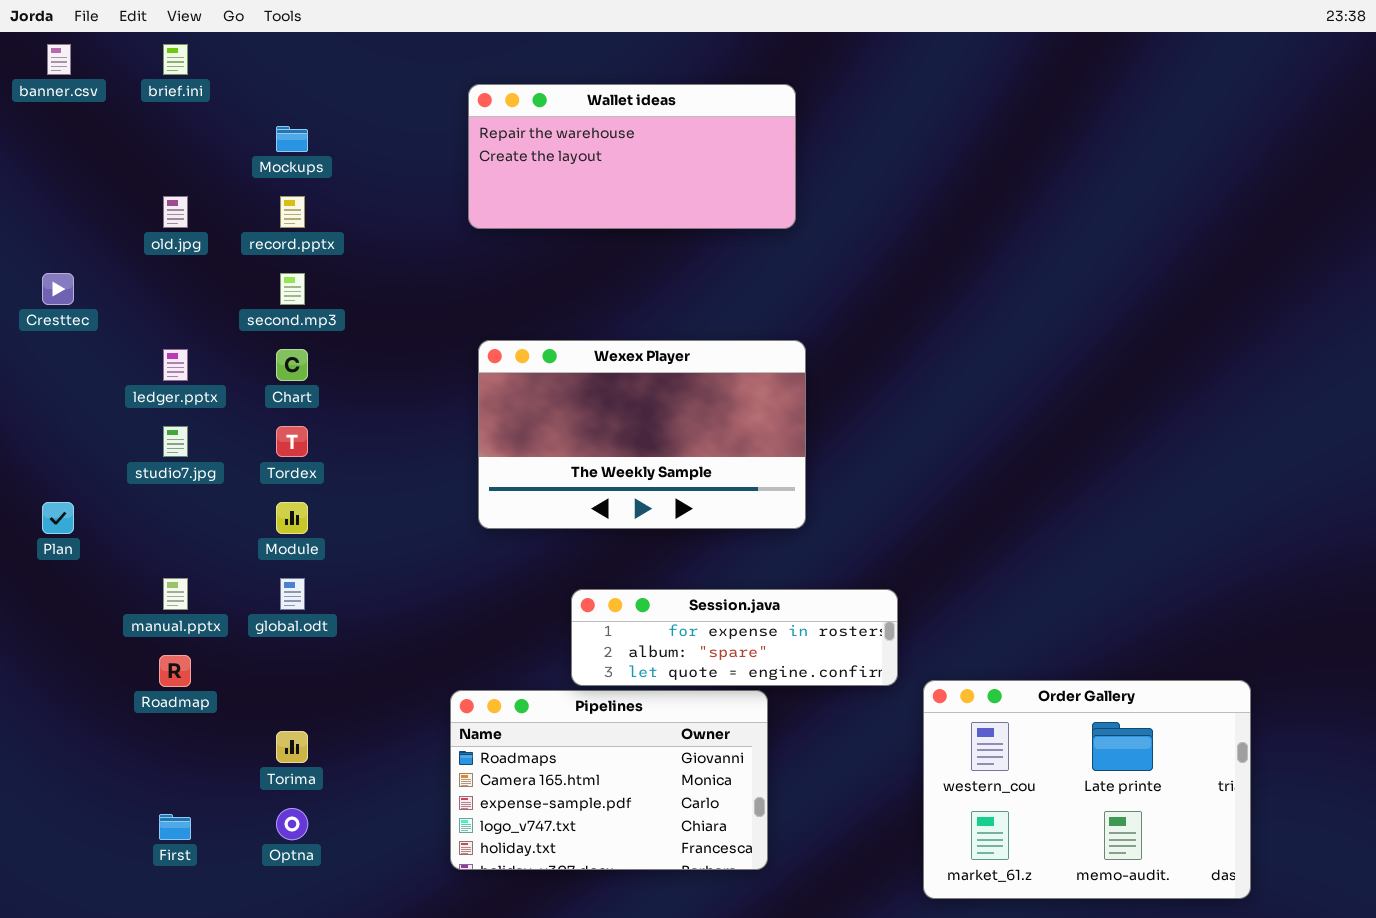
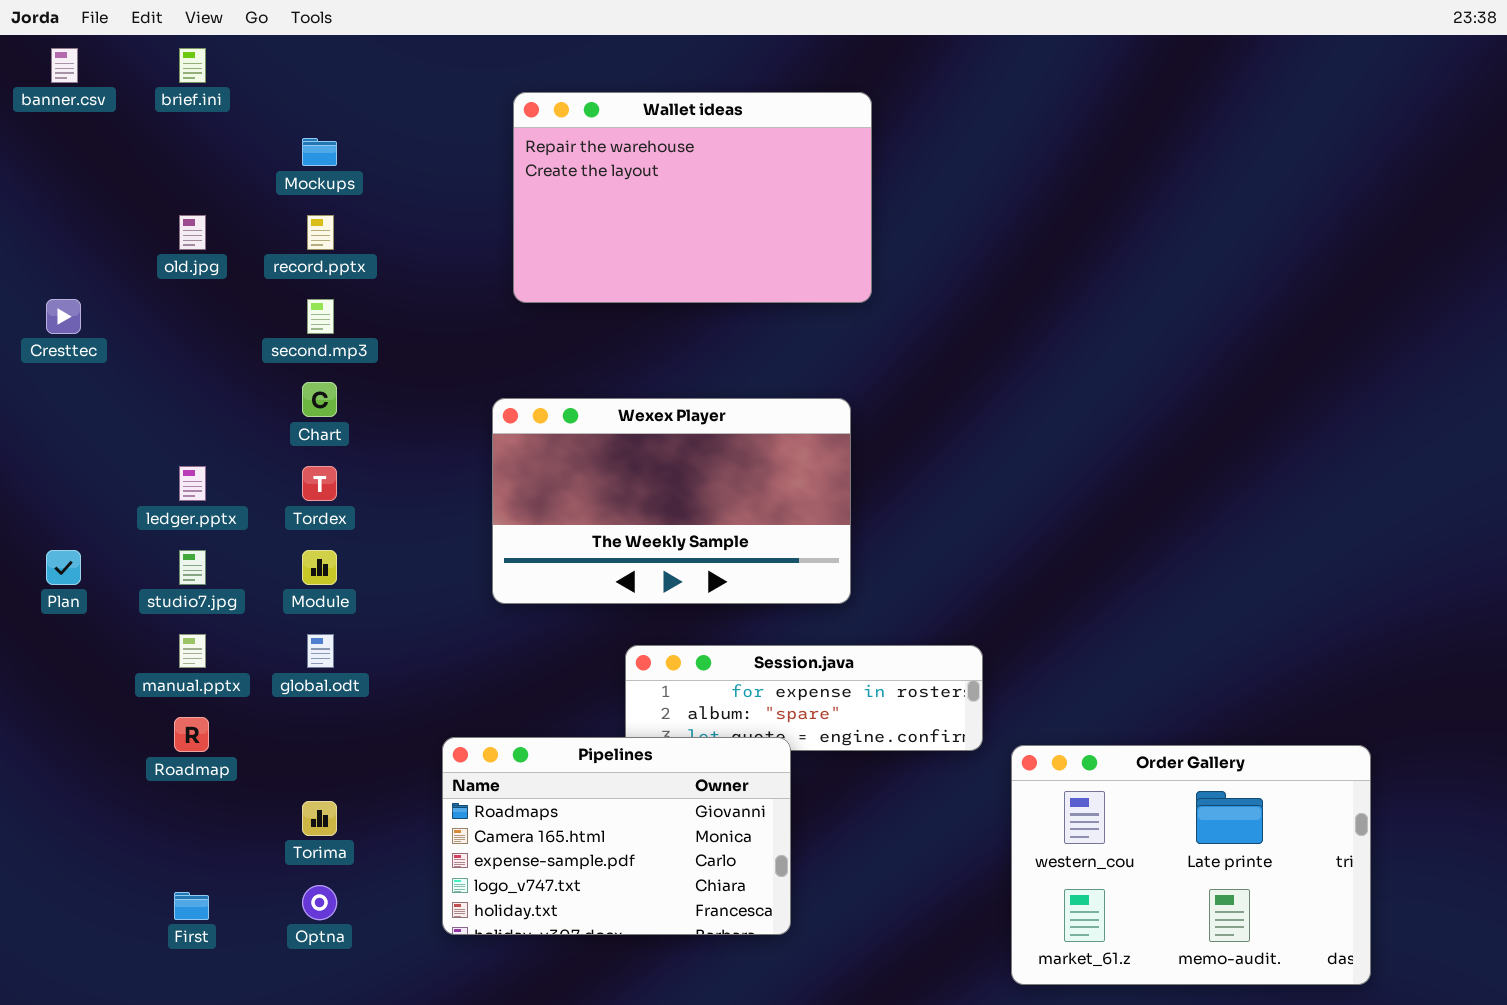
Wallet ideas: [468,84,796,229] -> [513,92,872,303], resized
Wexex Player: [478,340,806,529] -> [492,398,851,604], moved
ledger.pptx: [163,349,188,381] -> [179,466,206,501], moved
studio7.jpg: [163,426,188,457] -> [179,550,206,585], moved
Pipelines: [450,690,768,870] -> [442,737,791,935], moved

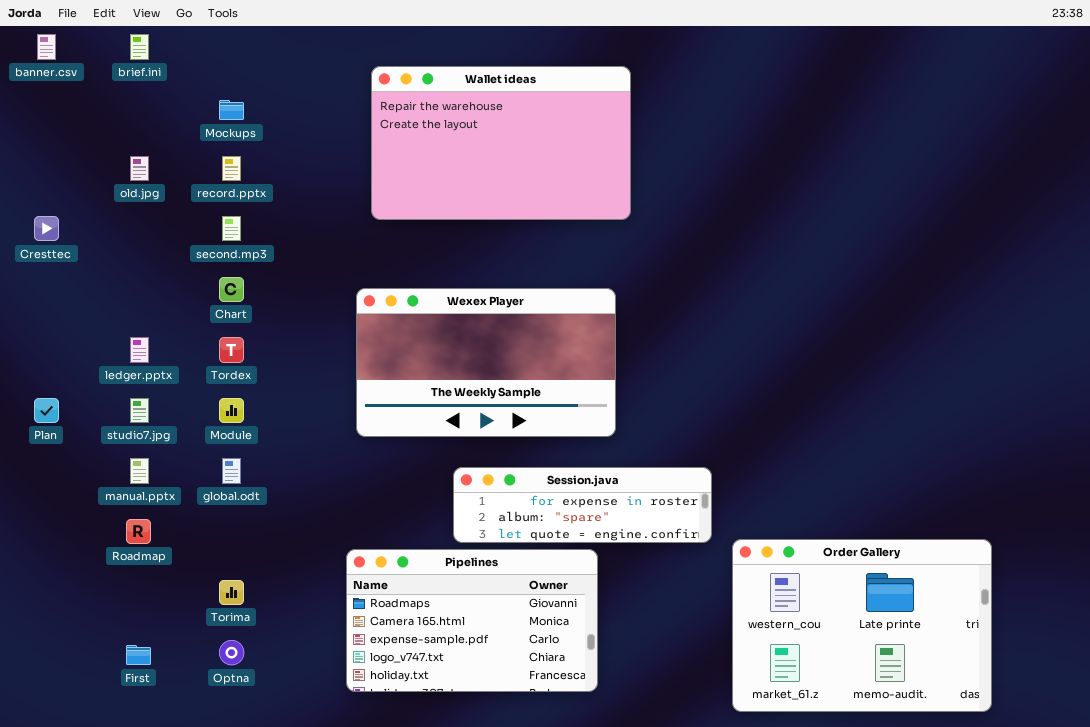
Pipelines: [442,737,791,935] -> [346,549,598,692], moved

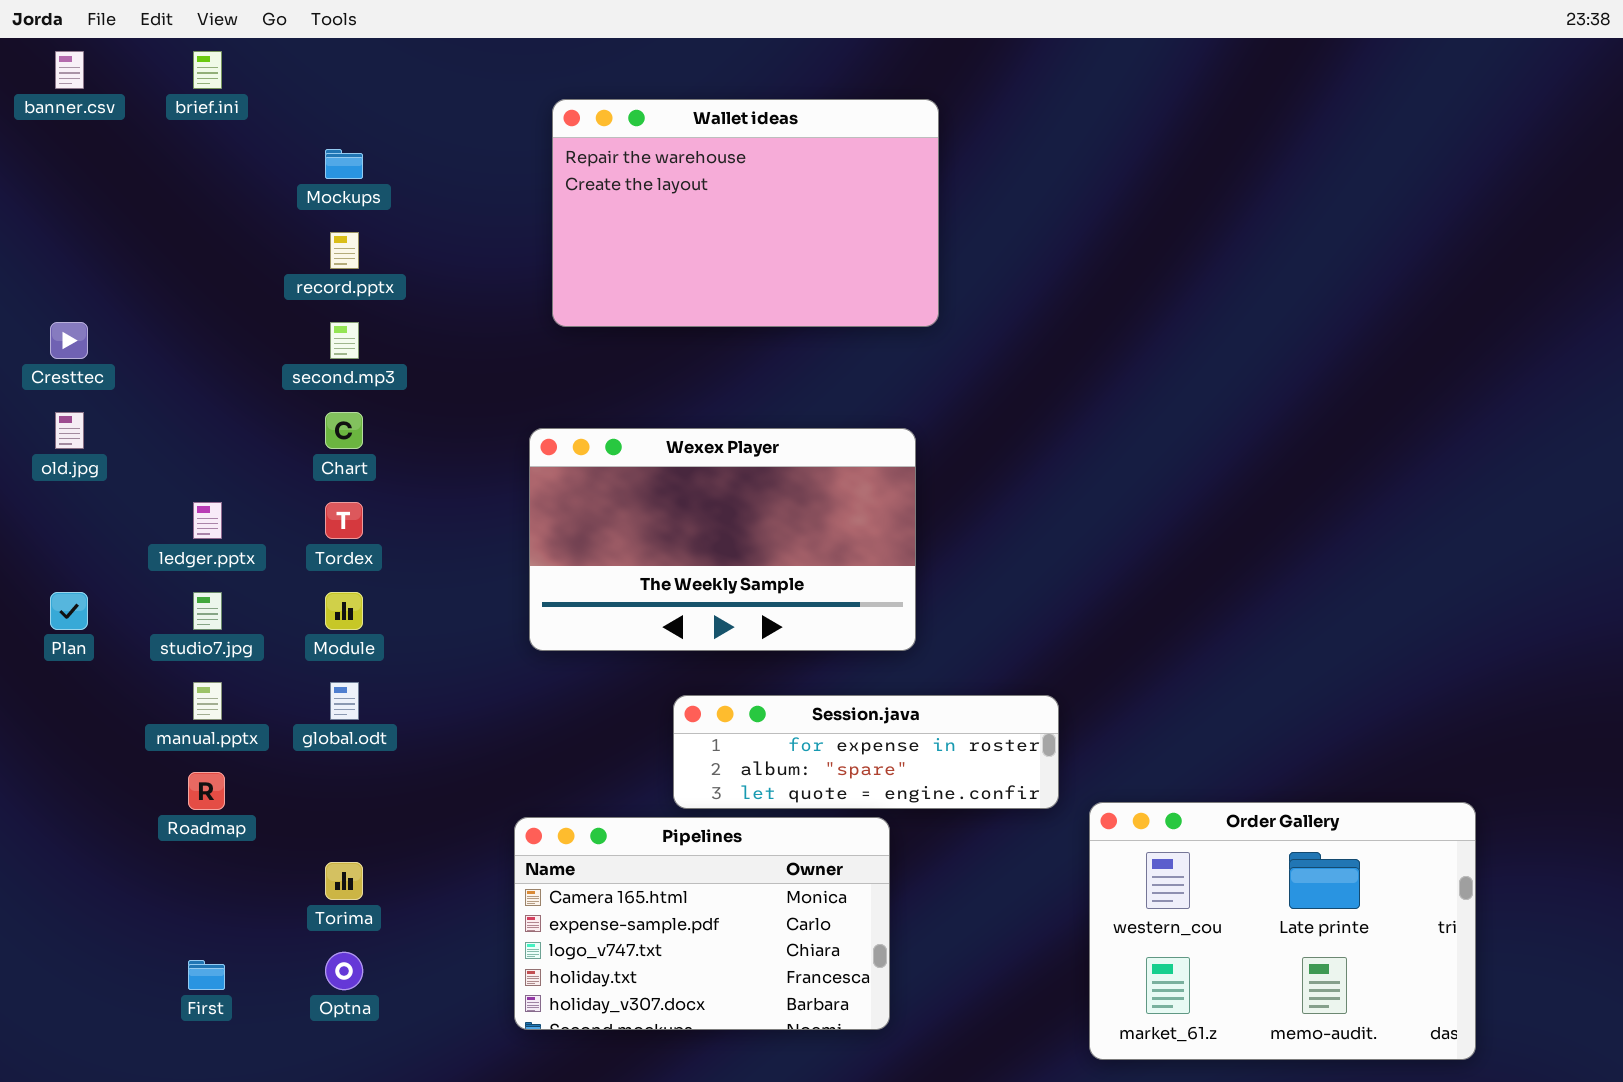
old.jpg: [130,156,149,181] -> [55,412,84,449], moved
Pipelines: [346,549,598,692] -> [514,817,890,1030], scrolled down 1 row

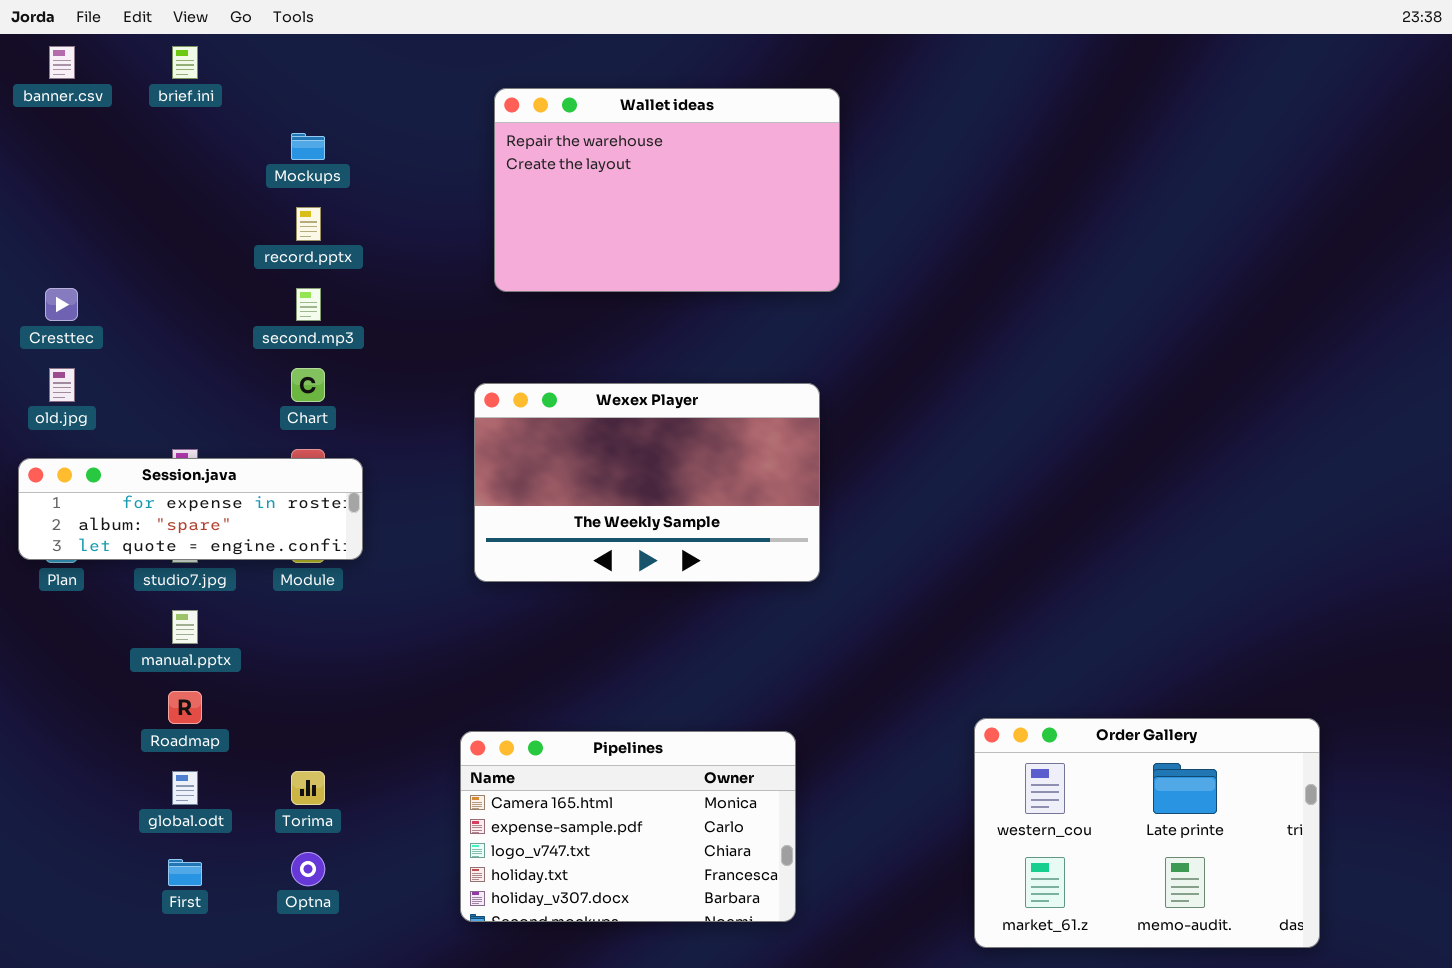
global.odt: [330,682,359,720] -> [172,771,198,805], moved
Session.java: [673,695,1059,809] -> [18,458,363,560], moved

